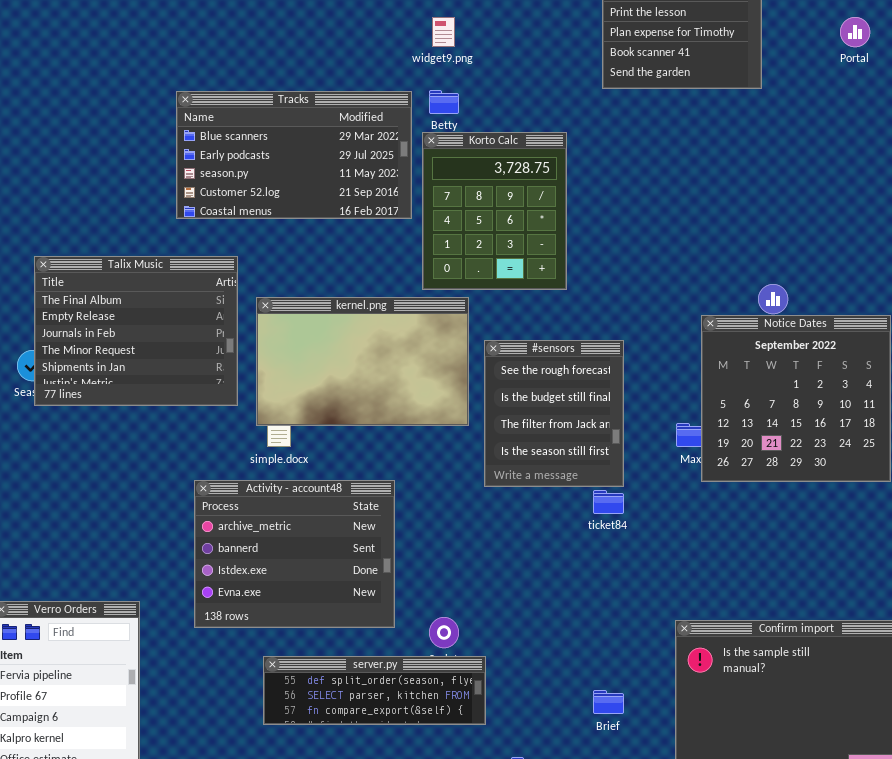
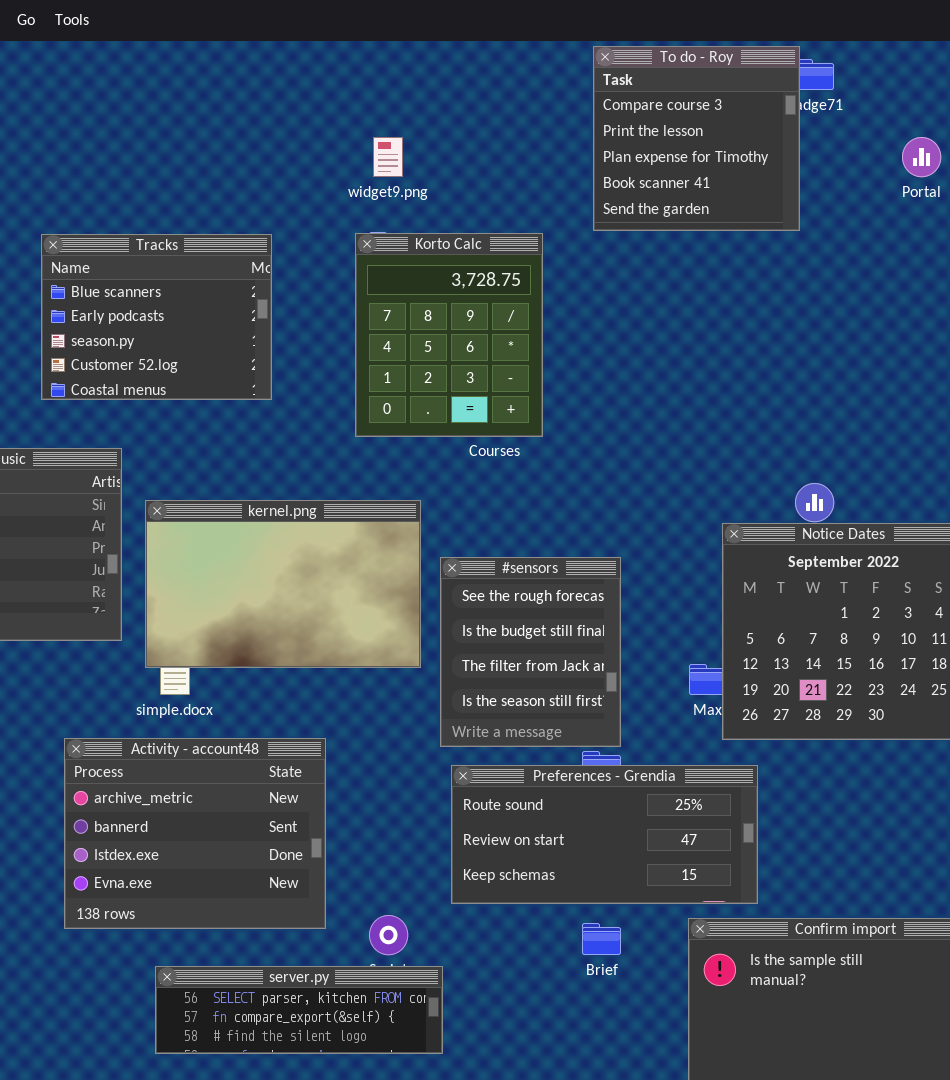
Tracks: [176,91,412,219] -> [41,234,272,400], resized
Korto Calc: [422,132,567,290] -> [355,233,543,437], moved
Preferences - Grendia: none -> [451,765,758,904], opened
server.py: [263,656,486,725] -> [155,966,443,1054], scrolled down 1 row
Brief: [593,690,624,714] -> [582,923,621,955], moved

